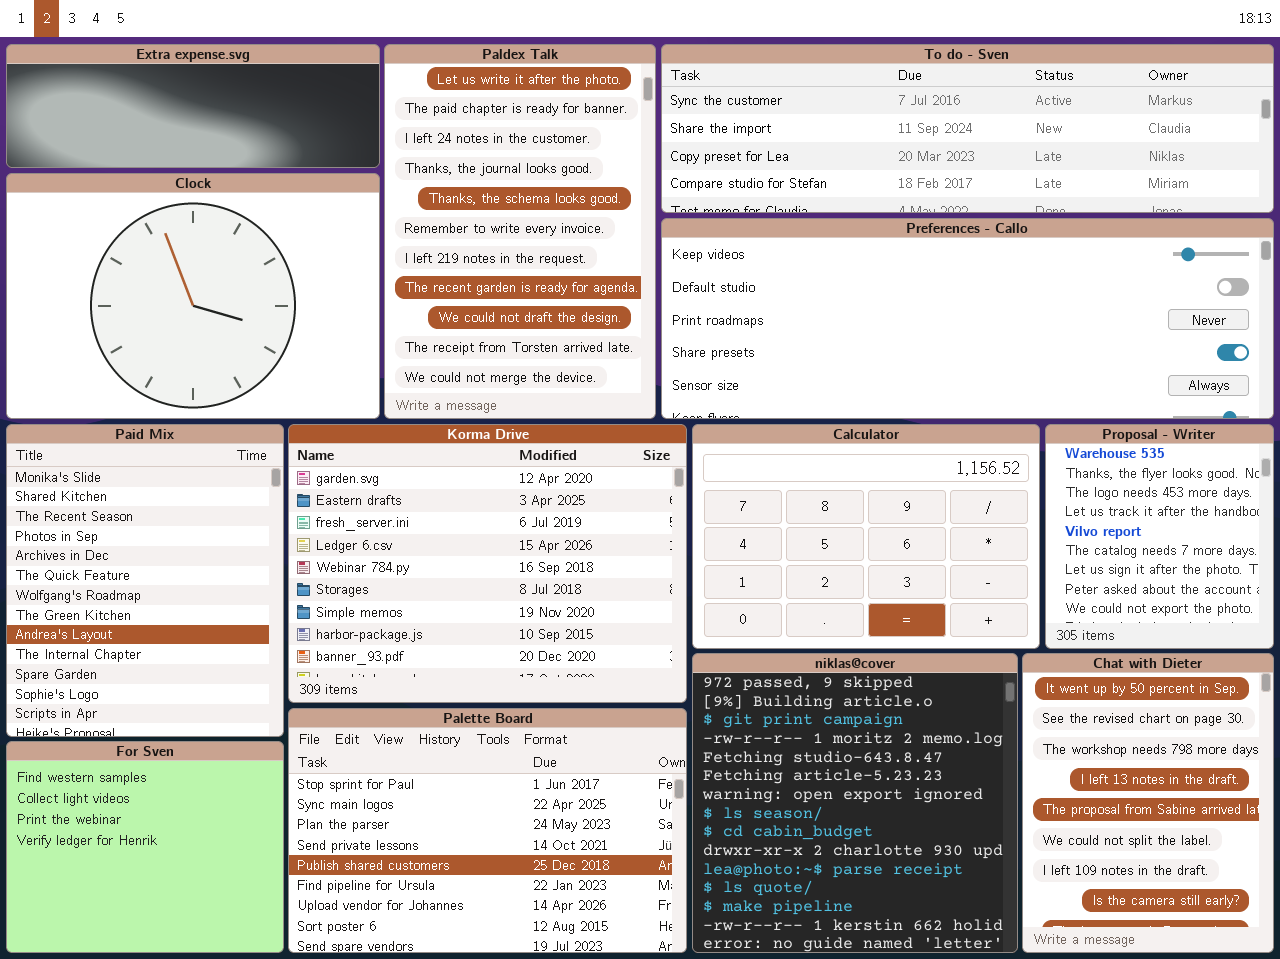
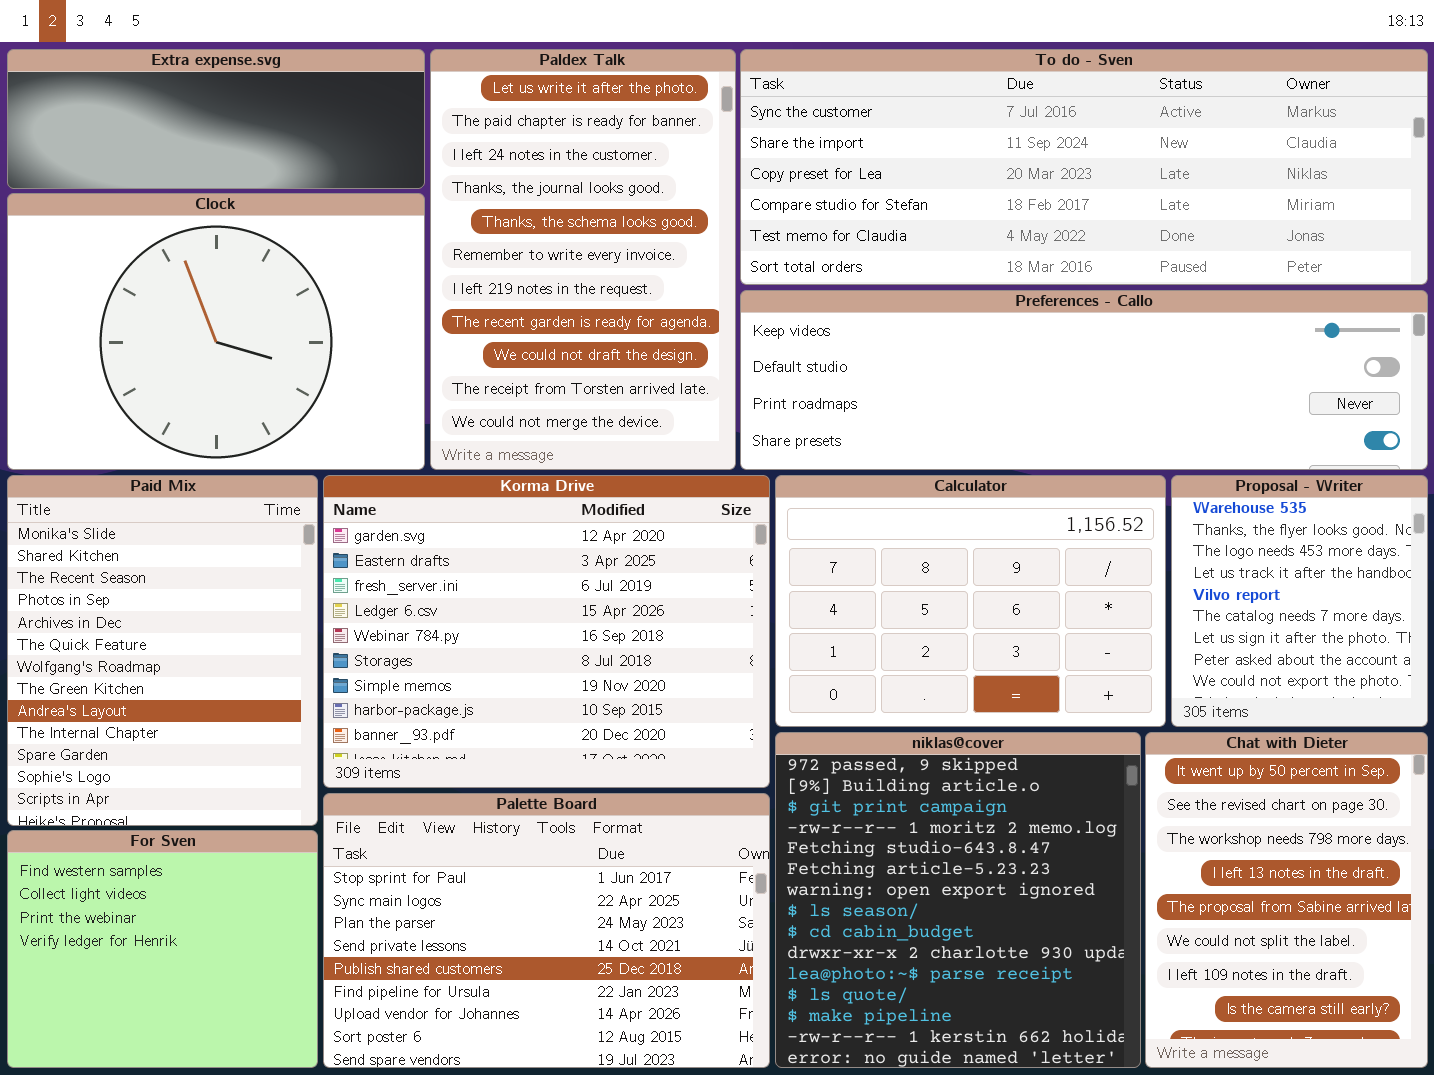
To do - Sven: [661,44,1274,213] -> [740,49,1428,285], resized
Preferences - Callo: [661,218,1274,419] -> [740,290,1428,470], resized

